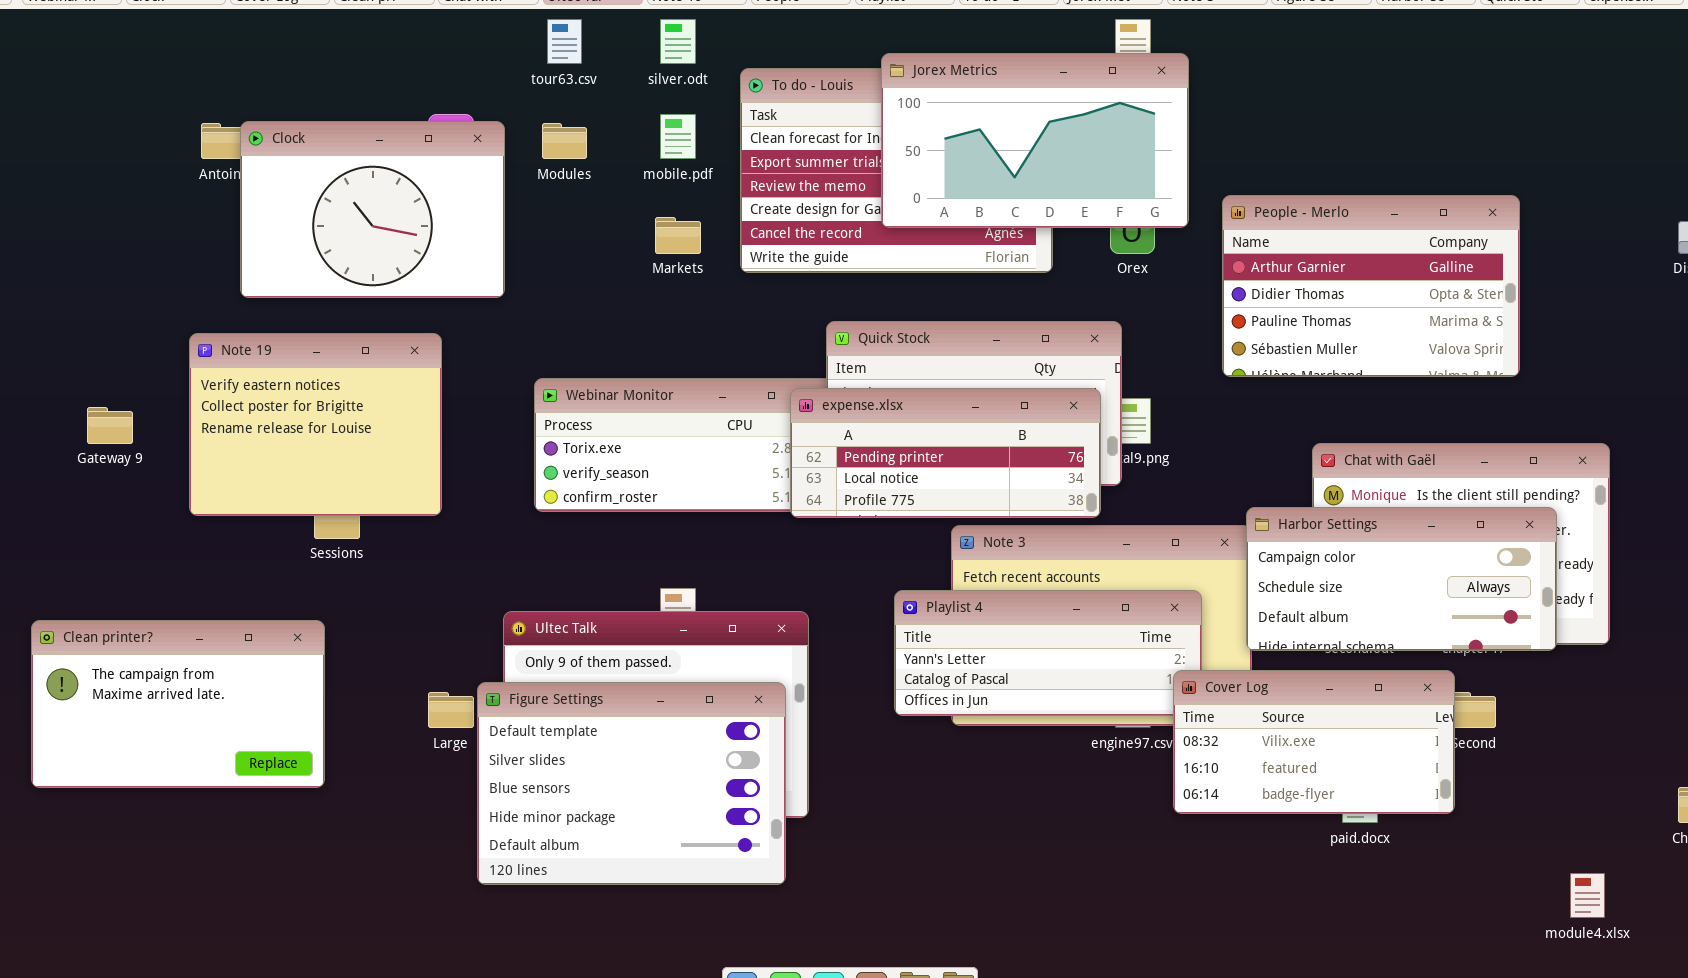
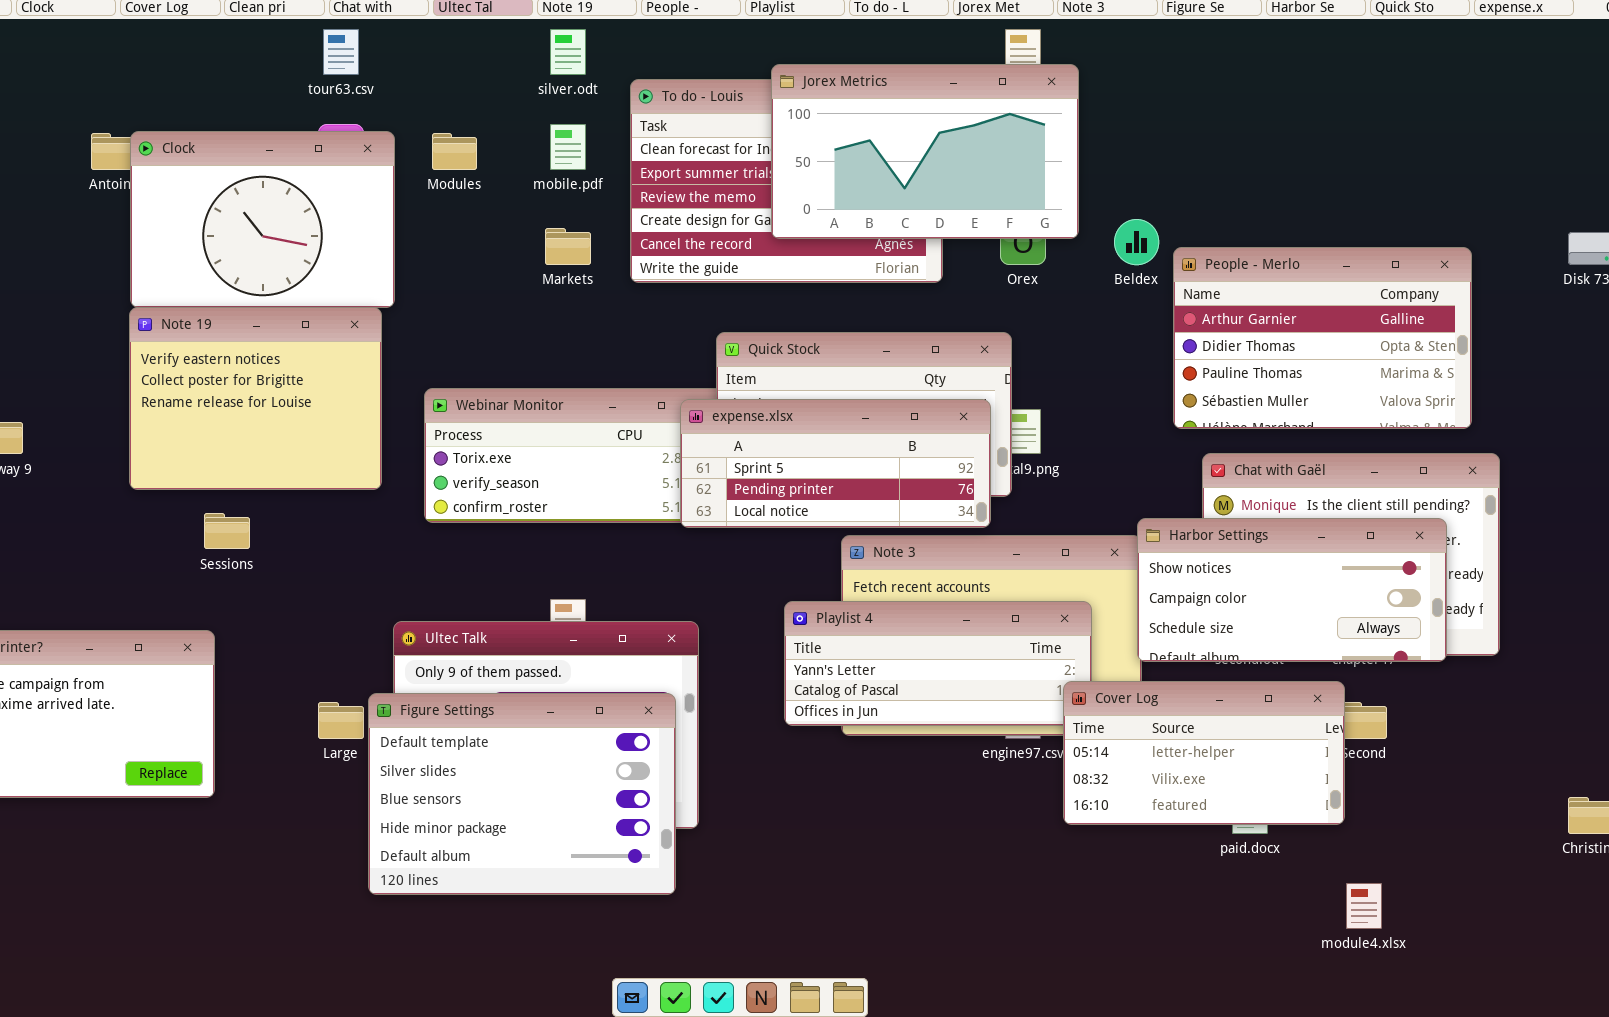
tour63.csv: [547,19,582,64] -> [323,29,359,75], moved
People - Merlo: [1222,195,1520,377] -> [1173,247,1472,429], moved
Note 19: [189,333,442,516] -> [129,307,382,490], moved
expense.xlsx: [790,388,1101,518] -> [680,399,991,528], scrolled up 1 row
Harbor Settings: [1246,507,1557,651] -> [1137,518,1447,662], scrolled up 1 row
Cover Log: [1173,670,1455,814] -> [1063,681,1345,825], scrolled up 1 row
module4.xlsx: [1570,873,1605,918] -> [1346,883,1382,929], moved

